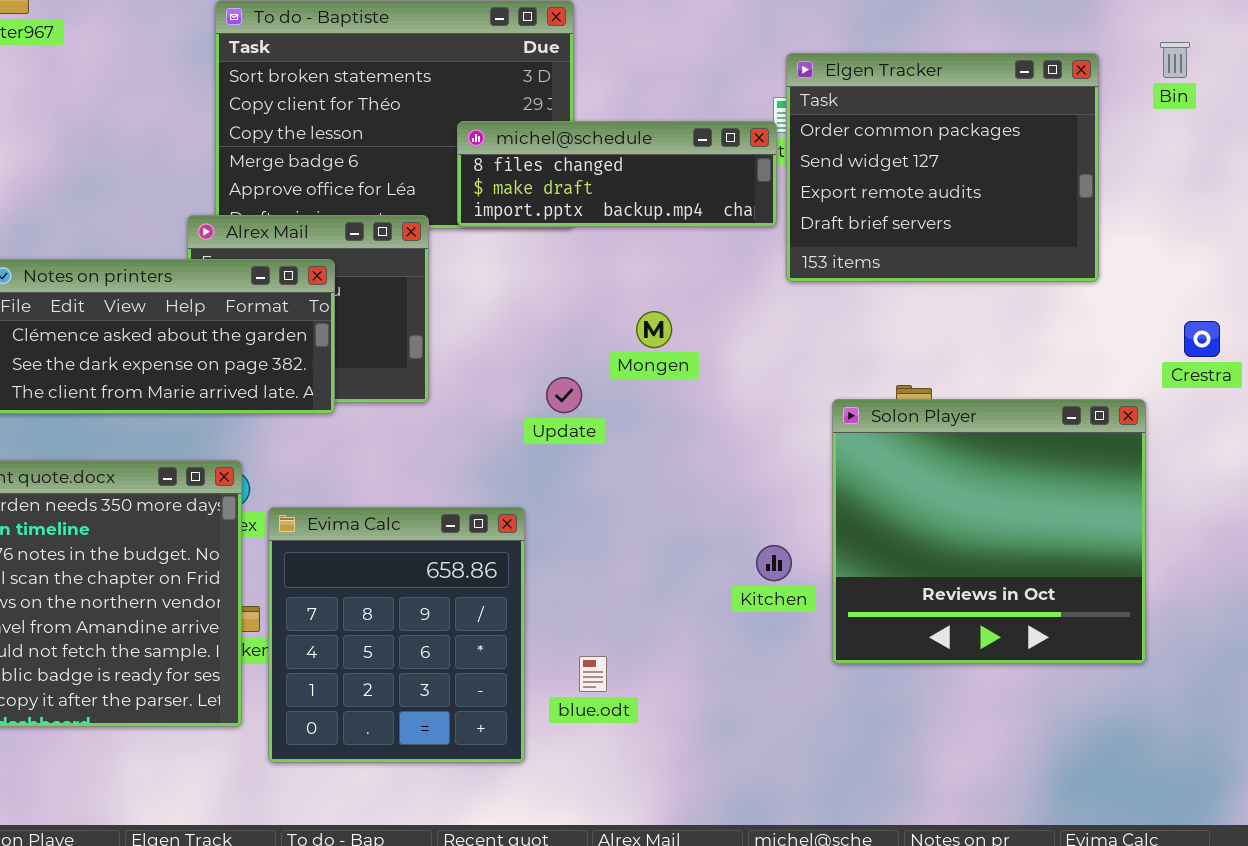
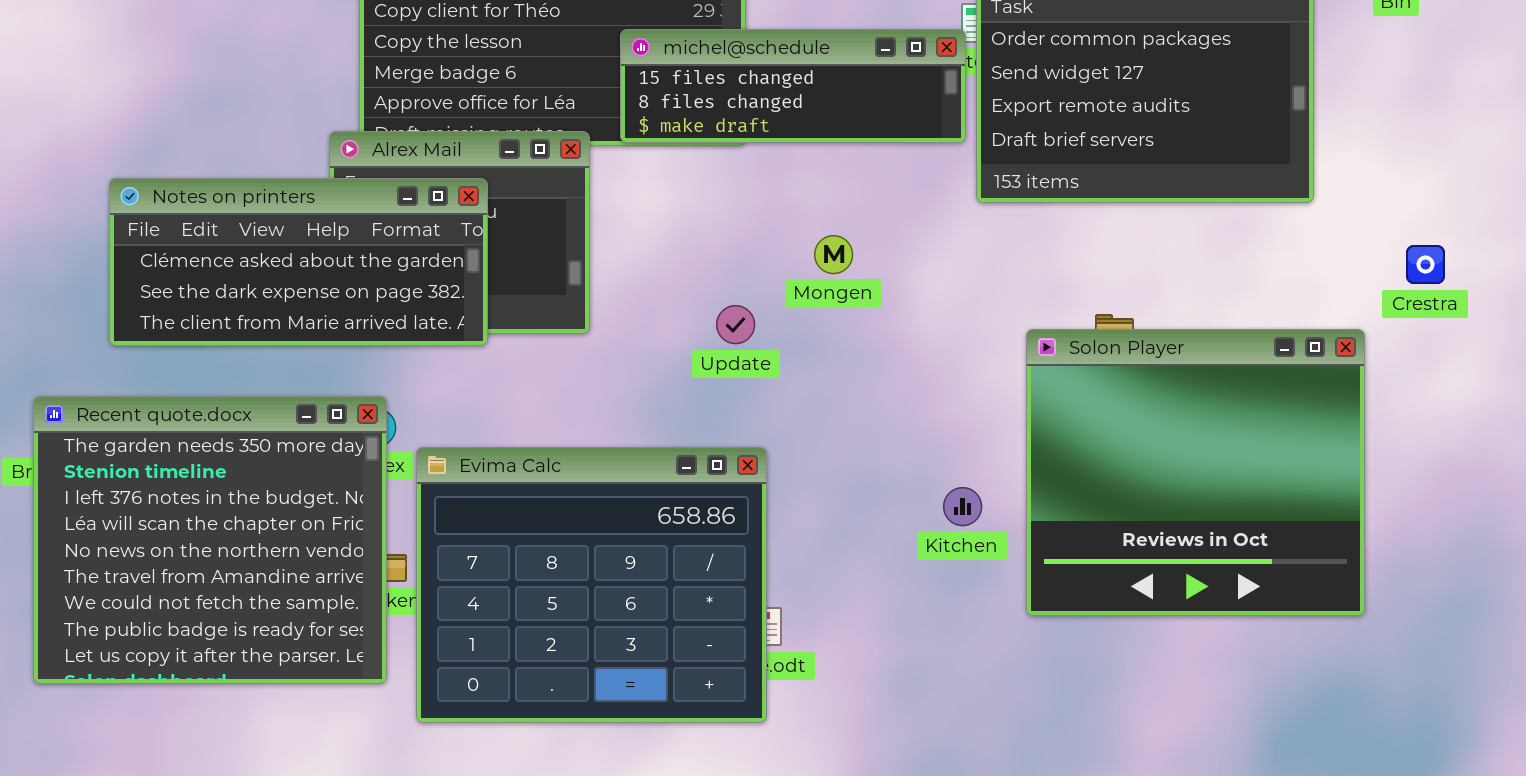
michel@schedule: [457,121,777,227] -> [620,29,966,143], scrolled up 1 row
Evima Calc: [268,507,525,763] -> [416,447,767,723], resized

